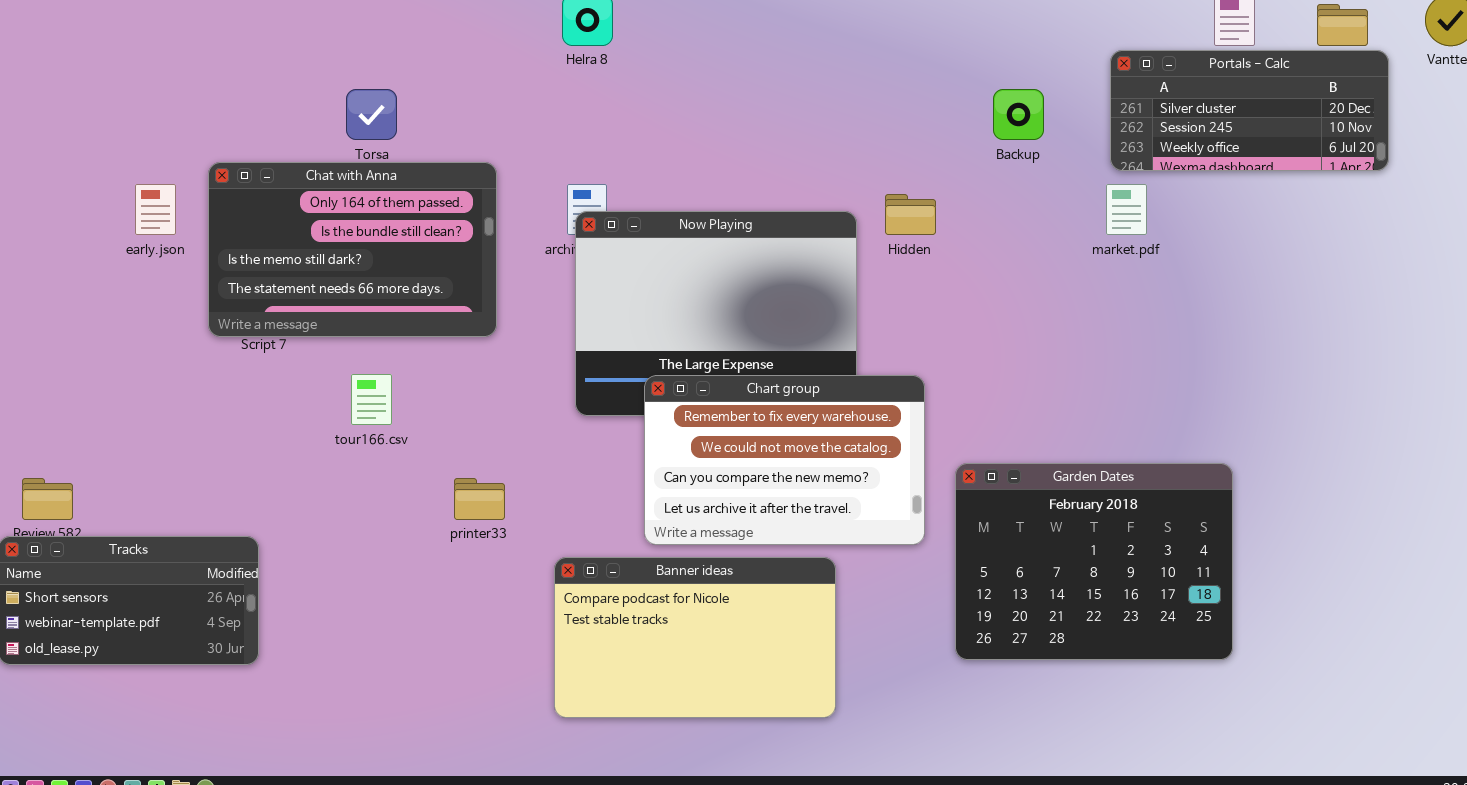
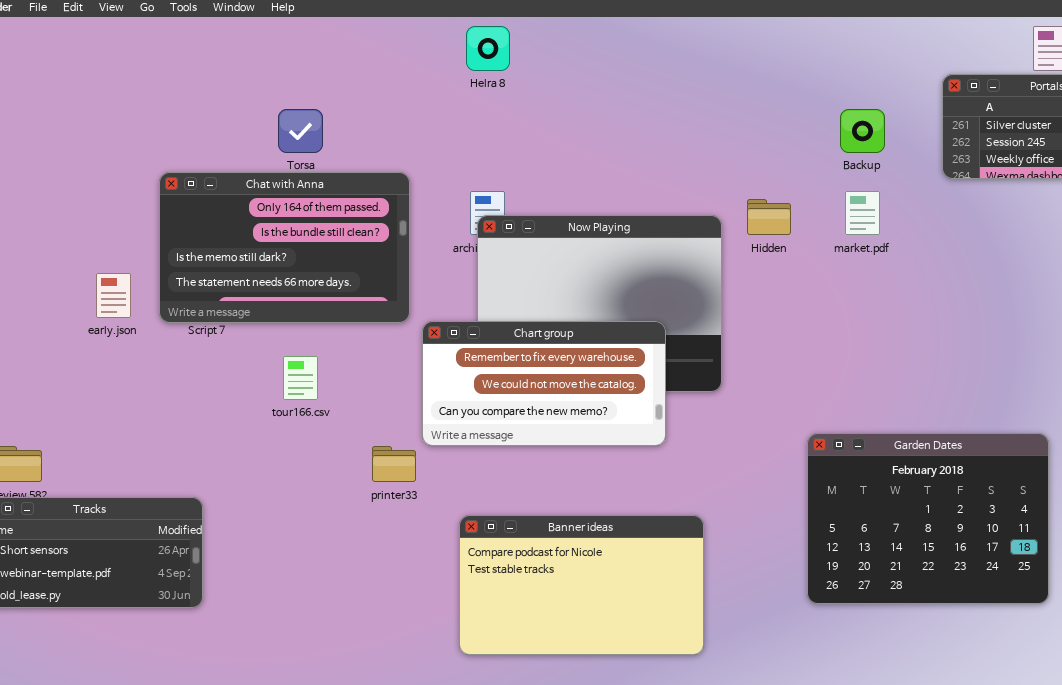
early.json: [135,184,176,235] -> [96,273,131,318], moved
market.pdf: [1106,184,1147,235] -> [845,191,880,235], moved
Chart group: [644,375,925,545] -> [422,321,666,446], moved, resized

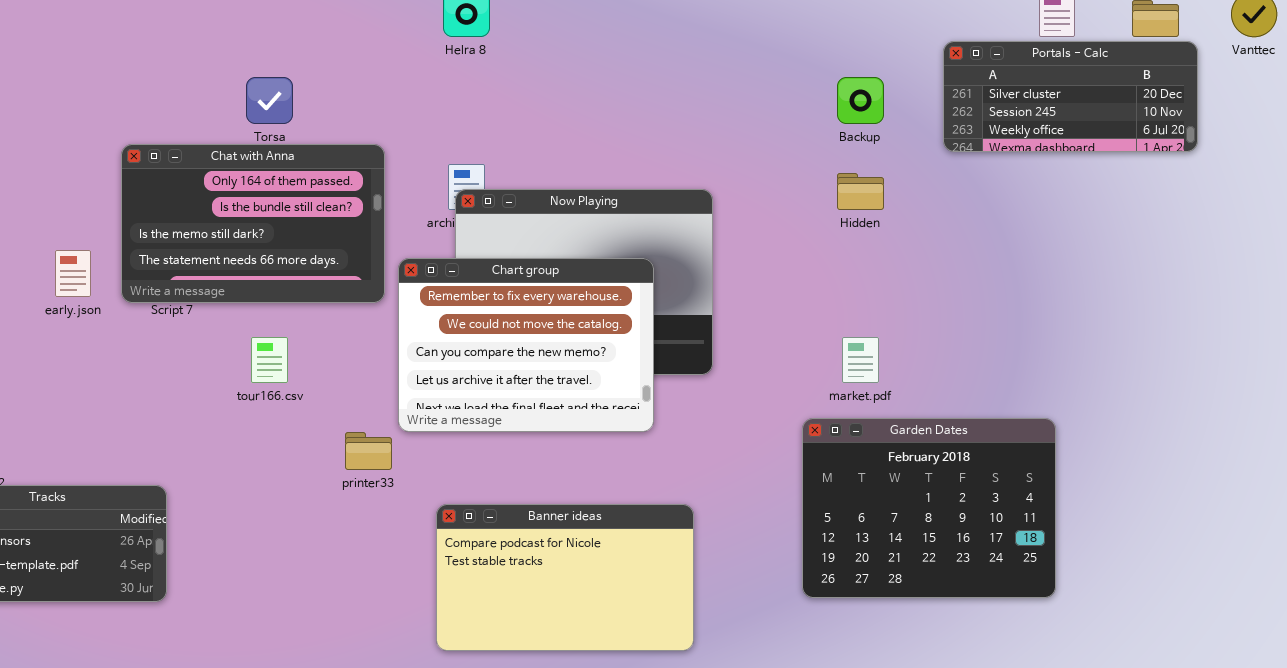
market.pdf: [845,191,880,235] -> [842,337,879,383], moved
Hidden: [747,199,791,235] -> [837,173,884,210], moved
Chart group: [422,321,666,446] -> [398,258,654,432], resized

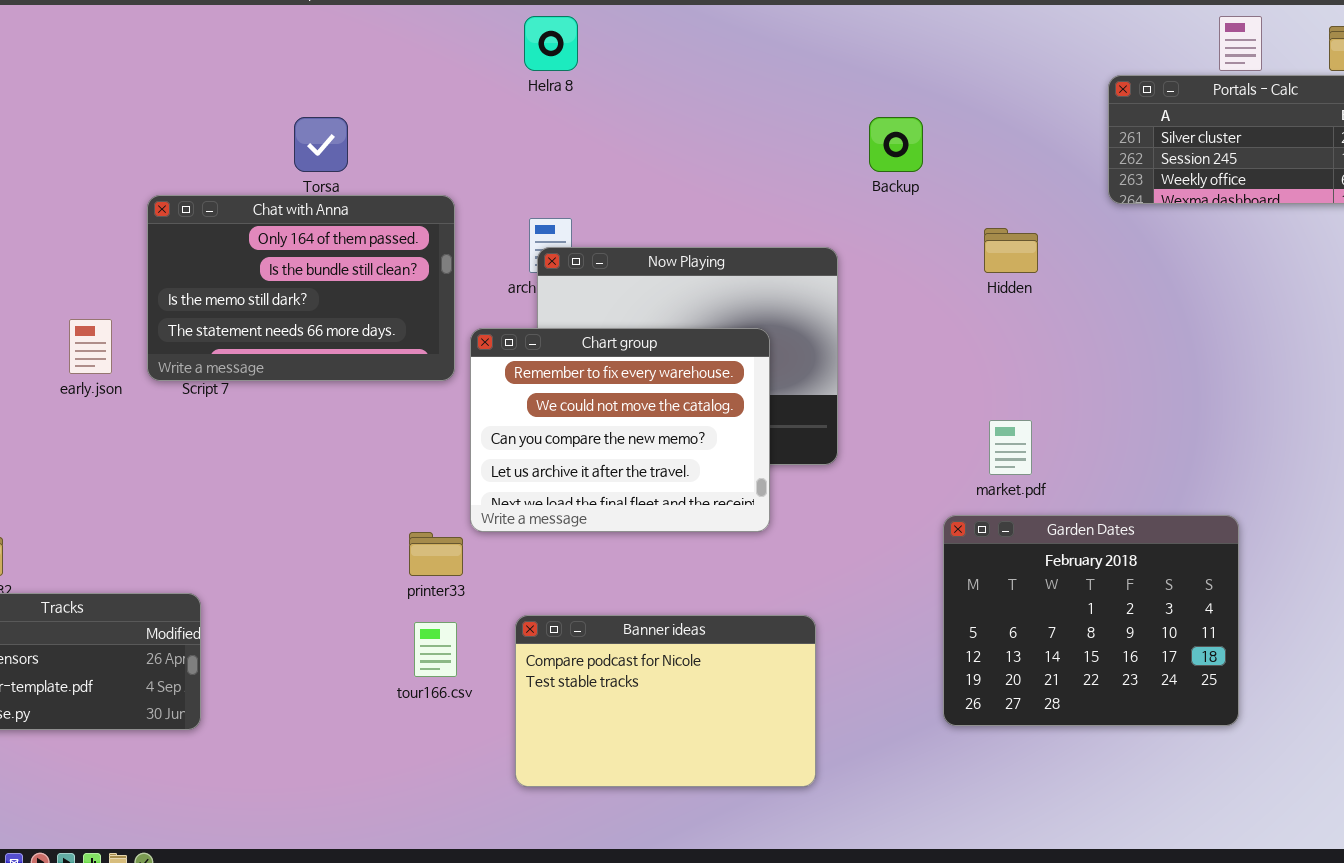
Backup: [837,77,884,124] -> [869,117,923,172], moved
tour166.csv: [251,337,288,383] -> [414,622,457,677], moved

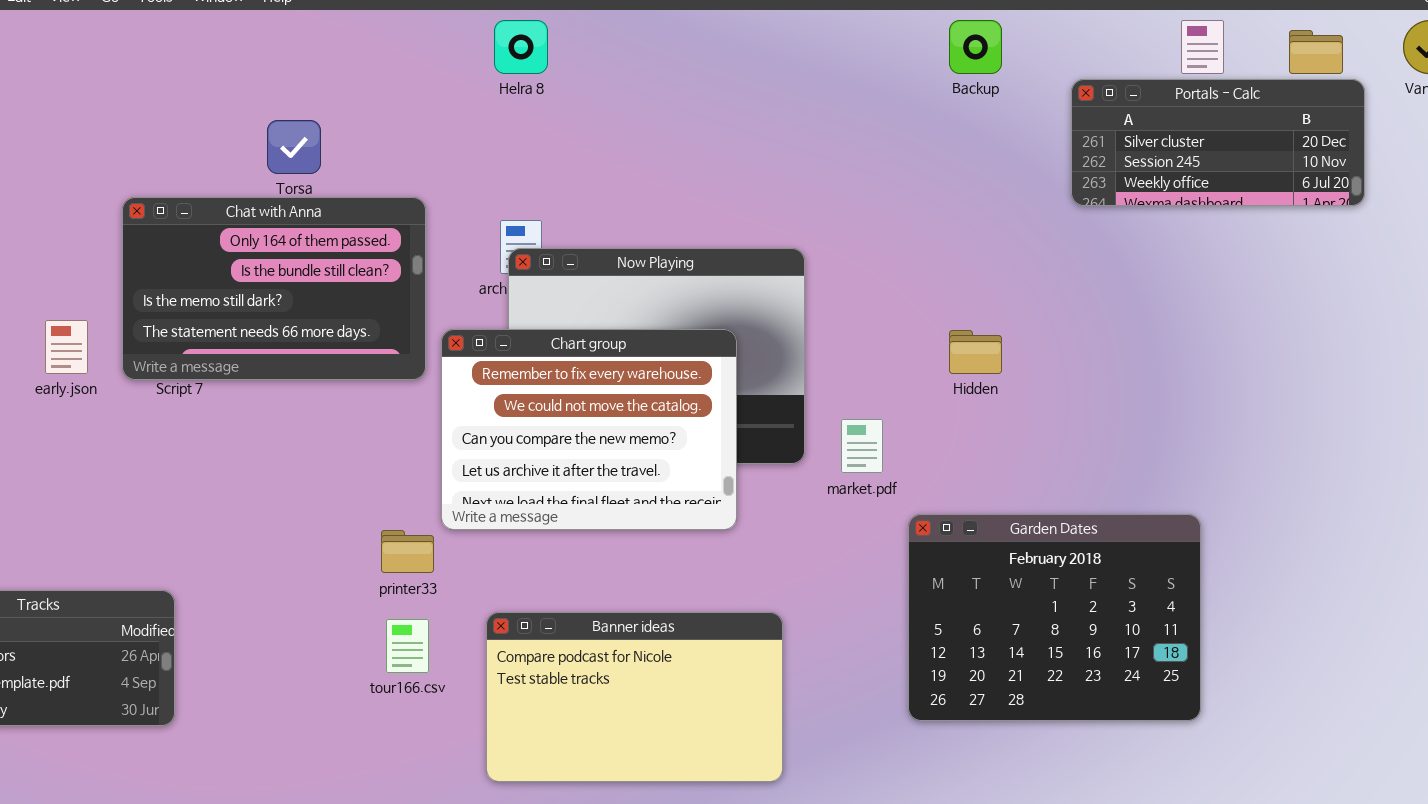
Backup: [869,117,923,172] -> [949,20,1002,74], moved
Hidden: [984,228,1038,273] -> [949,330,1002,374], moved
market.pdf: [989,420,1032,475] -> [841,419,883,473], moved

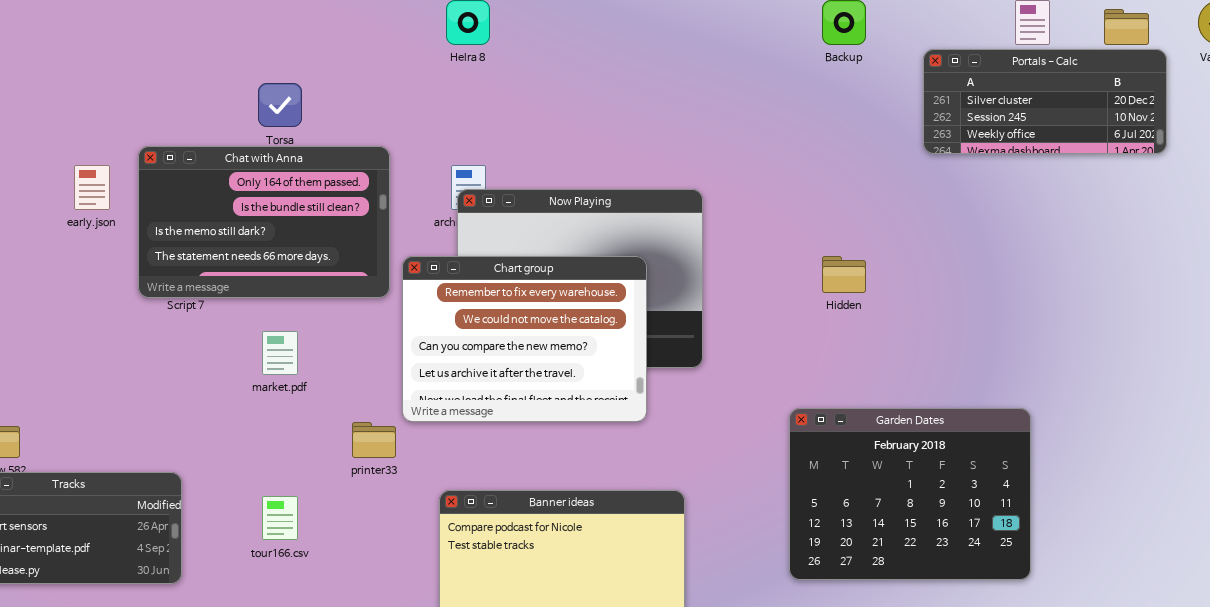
early.json: [45,320,88,374] -> [74,165,110,210], moved
market.pdf: [841,419,883,473] -> [262,331,298,375], moved
tour166.csv: [386,619,429,673] -> [262,496,298,540], moved

